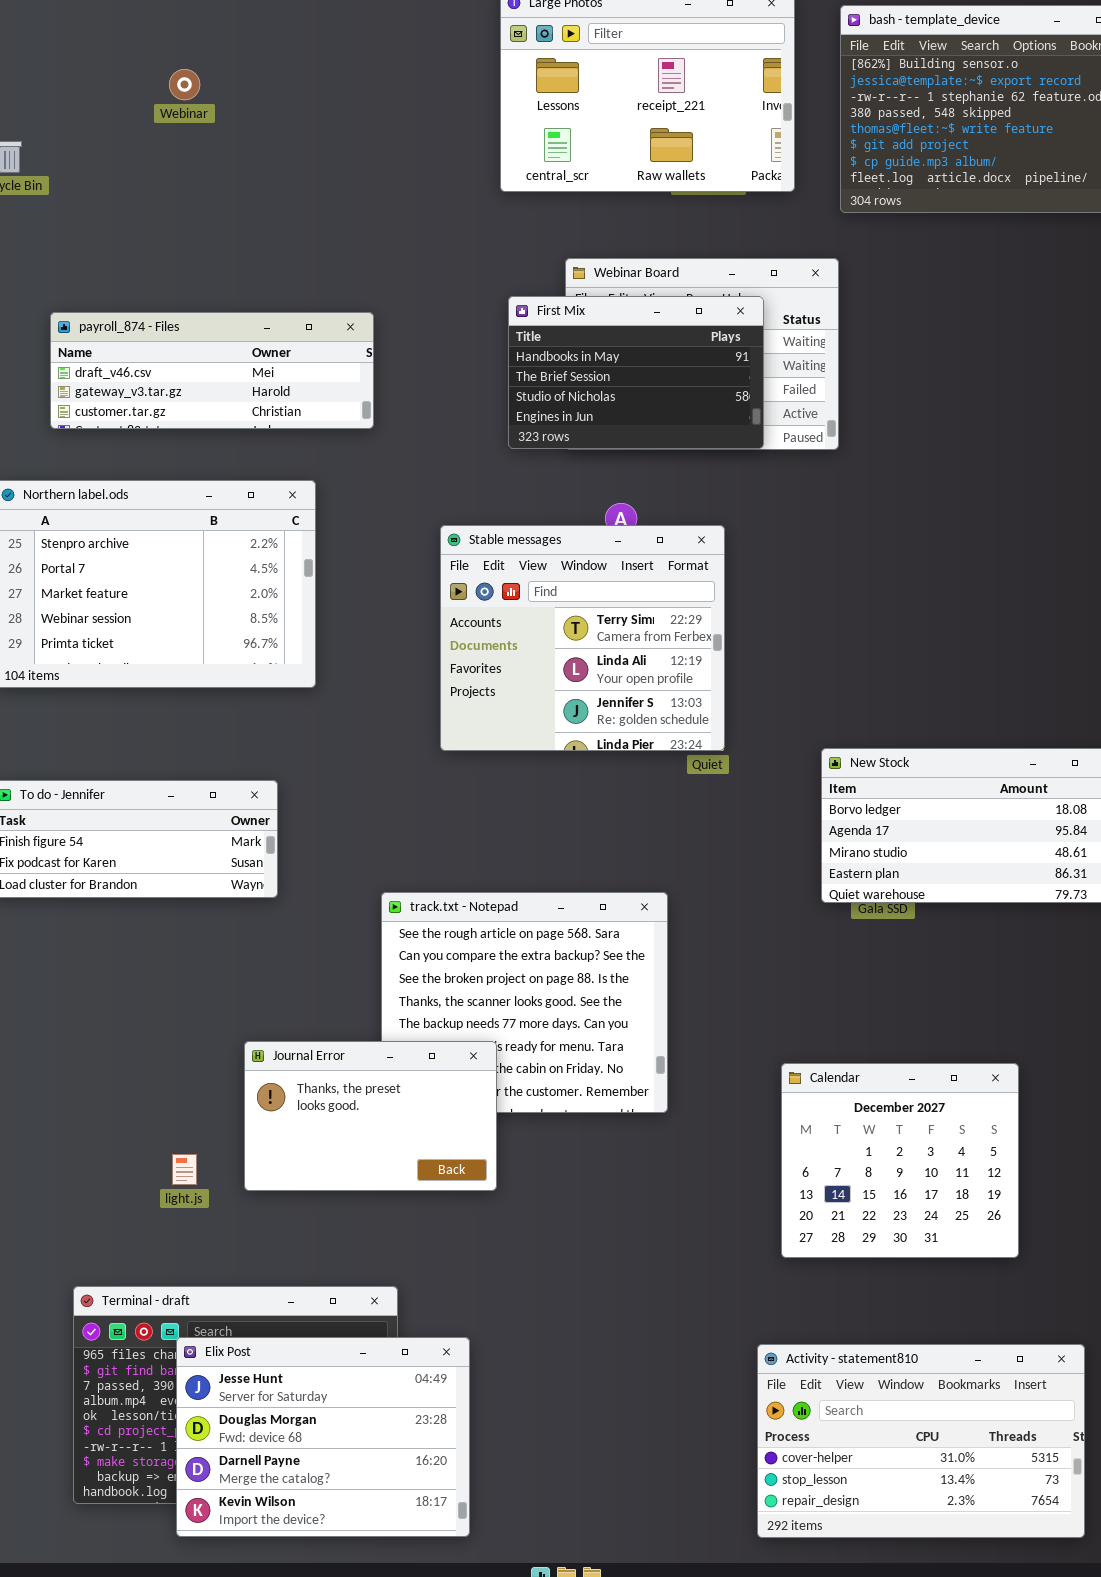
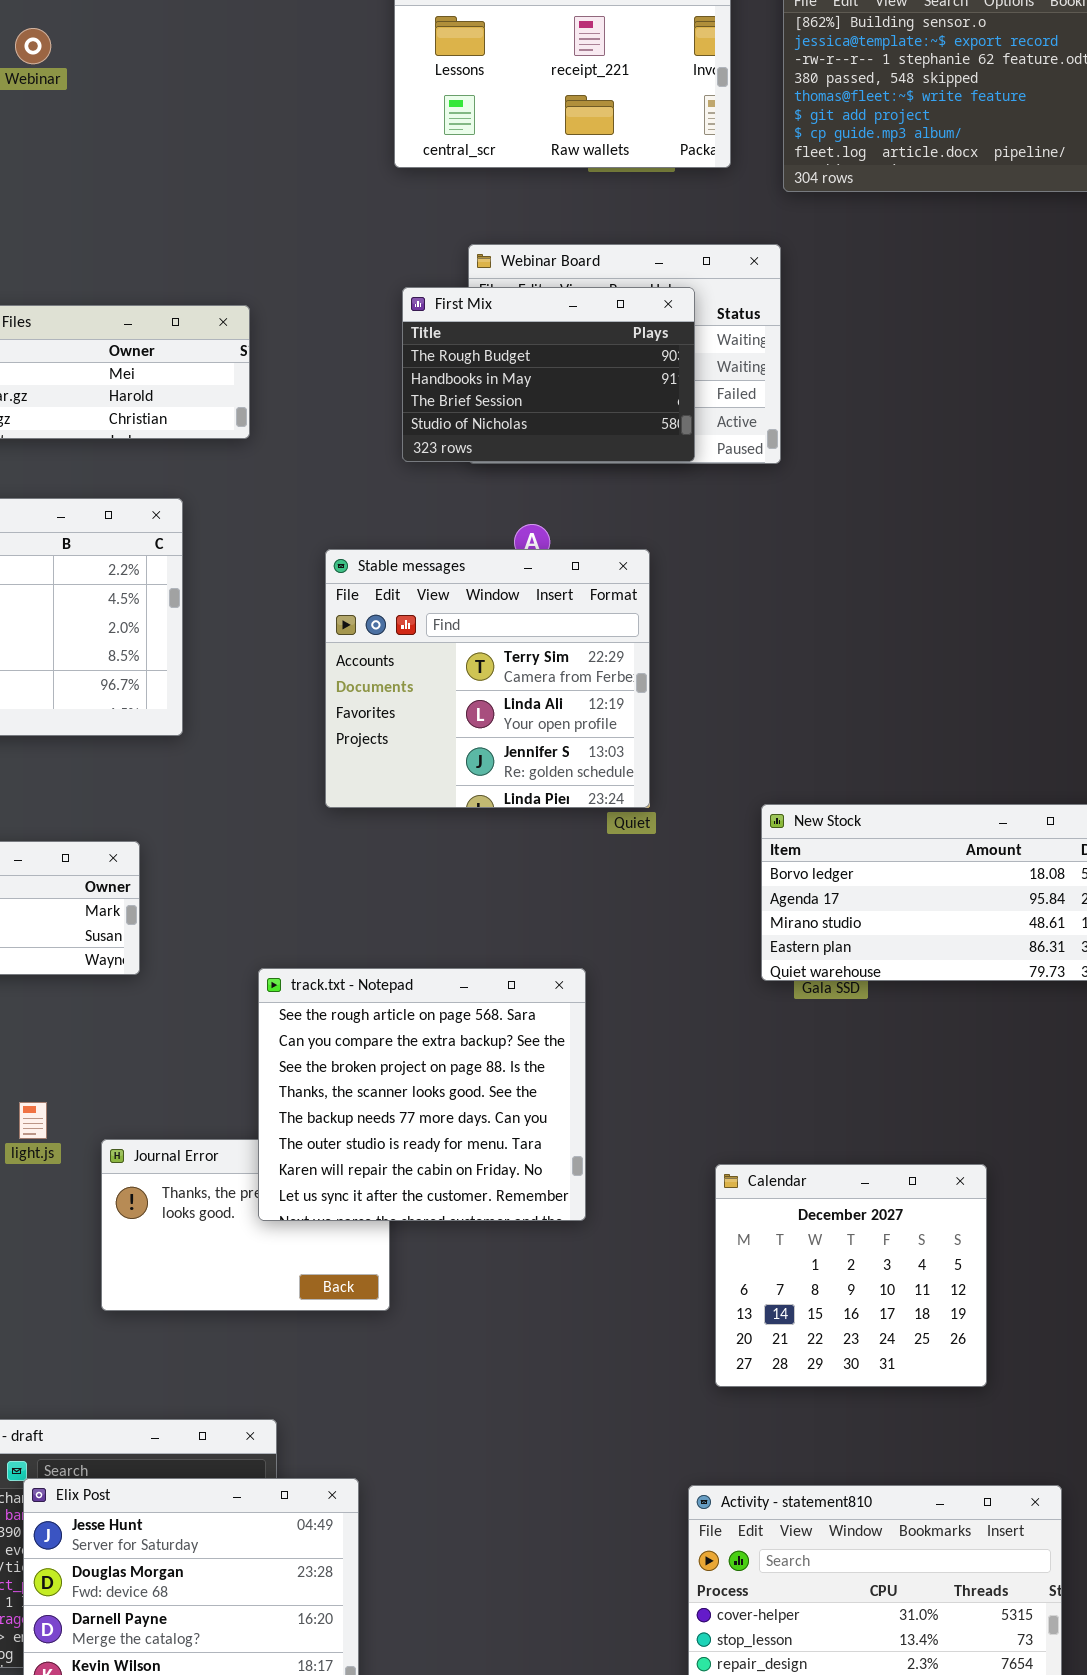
First Mix: [508,296,764,449] -> [402,287,695,462], scrolled up 1 row
track.txt - Notepad: [381,892,668,1113] -> [258,968,586,1221], raised
light.js: [172,1154,197,1185] -> [19,1102,47,1139], moved

